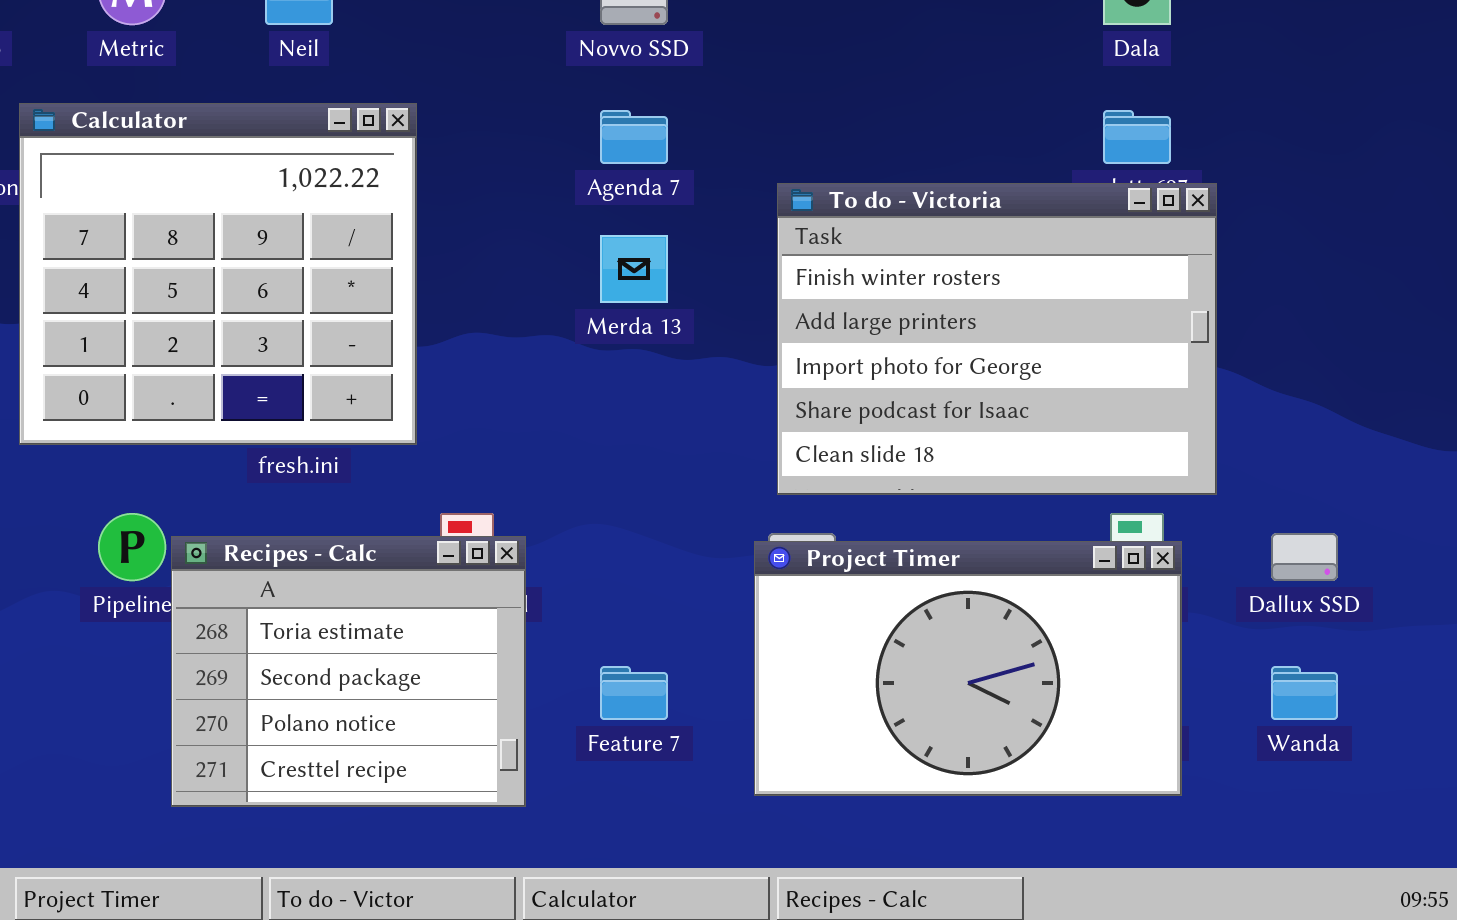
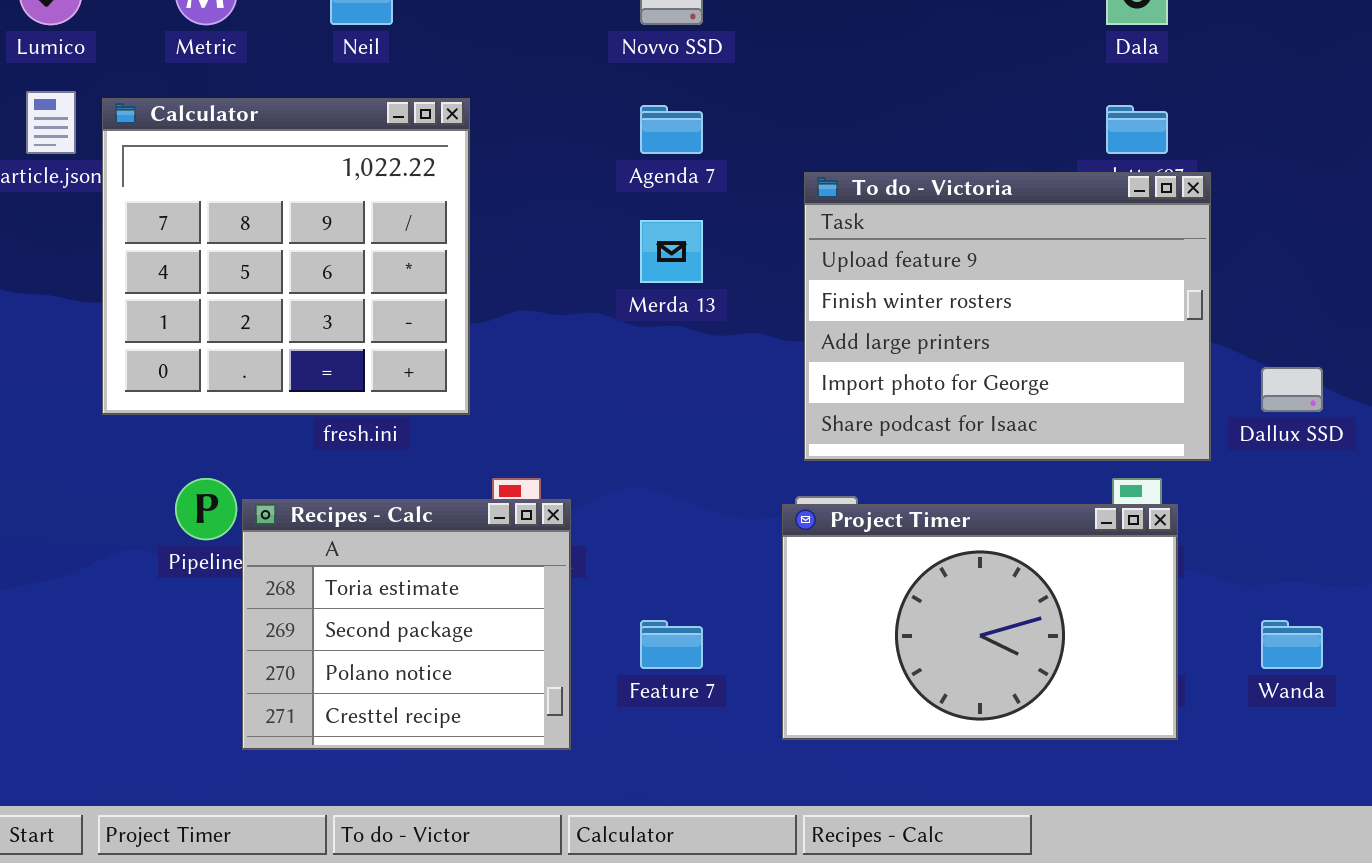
To do - Victoria: [777,183,1217,495] -> [804,172,1211,461], scrolled up 1 row
Dallux SSD: [1271,533,1338,581] -> [1261,367,1323,412], moved

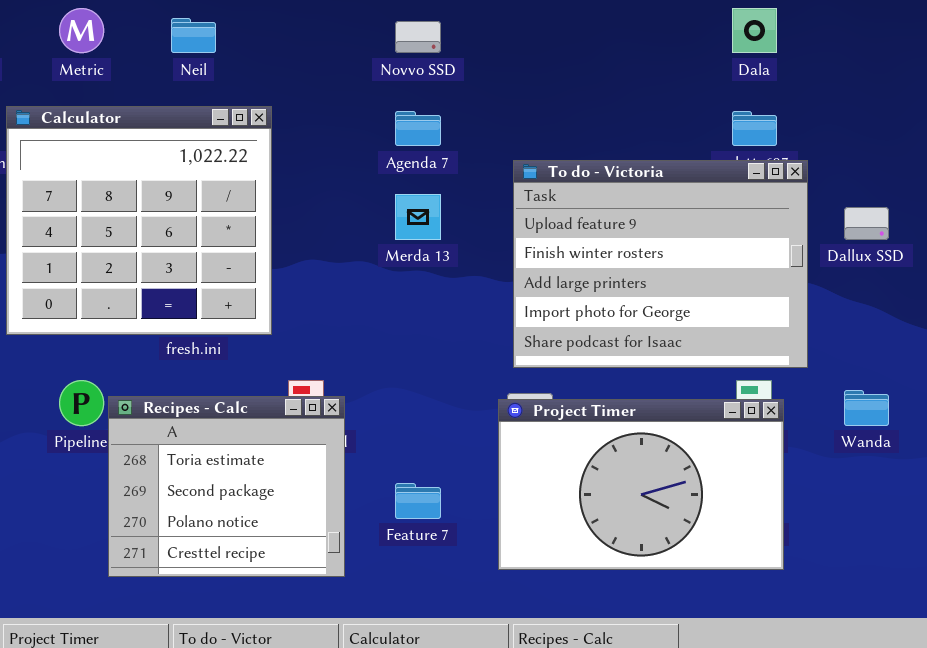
Dallux SSD: [1261,367,1323,412] -> [844,207,889,240], moved
Wanda: [1261,620,1323,669] -> [844,390,889,426], moved

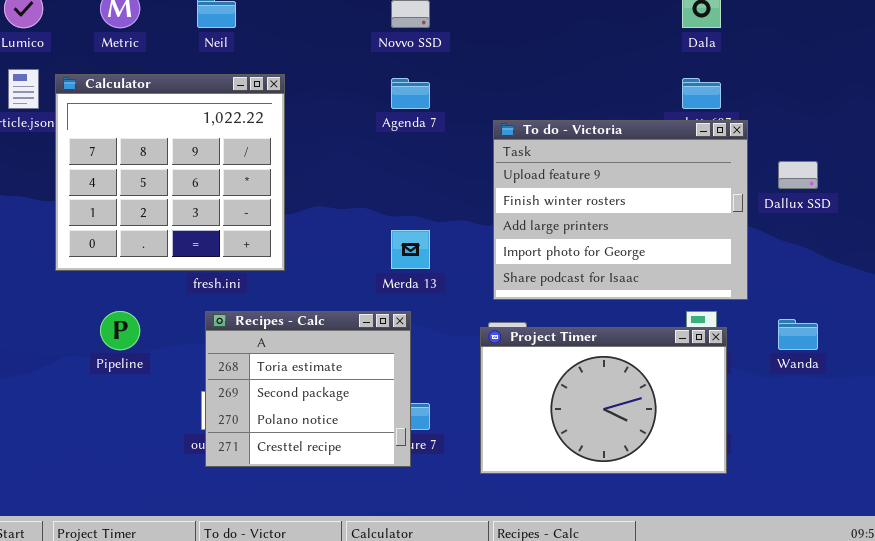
Merda 13: [395,194,441,240] -> [391,230,430,269], moved
Recipes - Calc: [108,396,345,577] -> [205,311,411,467], moved

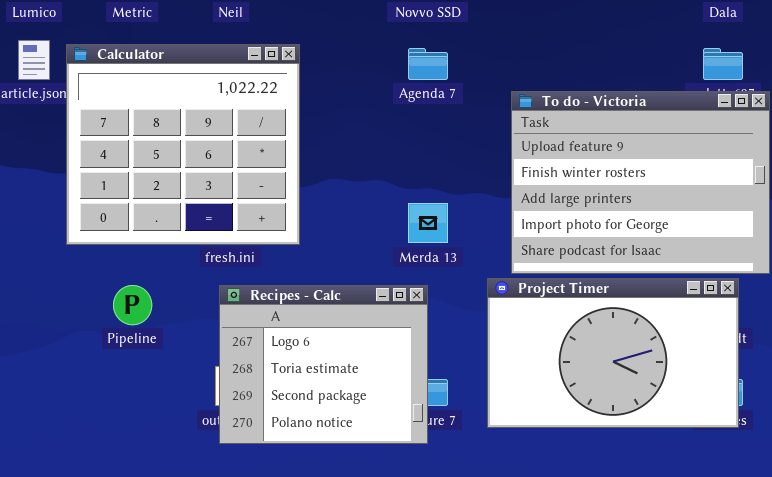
Recipes - Calc: [205,311,411,467] -> [219,285,428,444], scrolled up 1 row
Project Timer: [480,327,727,474] -> [487,278,739,428], moved

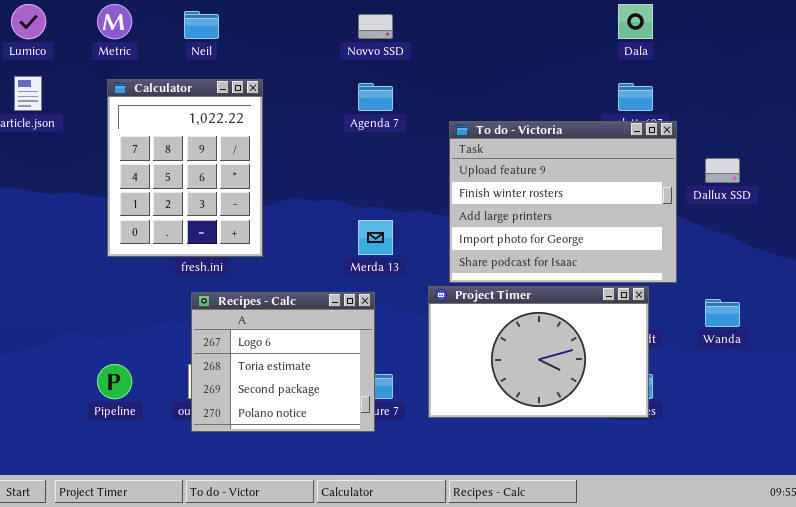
Calculator: [66,44,300,245] -> [107,79,263,257], resized
Pipeline: [113,285,152,325] -> [97,364,132,399], moved

